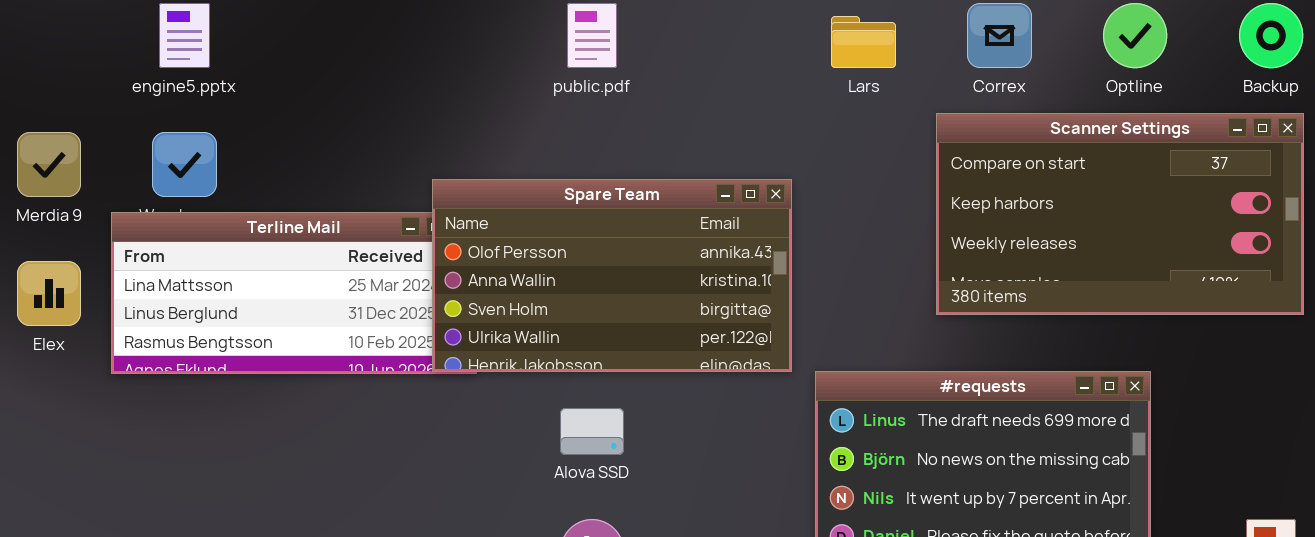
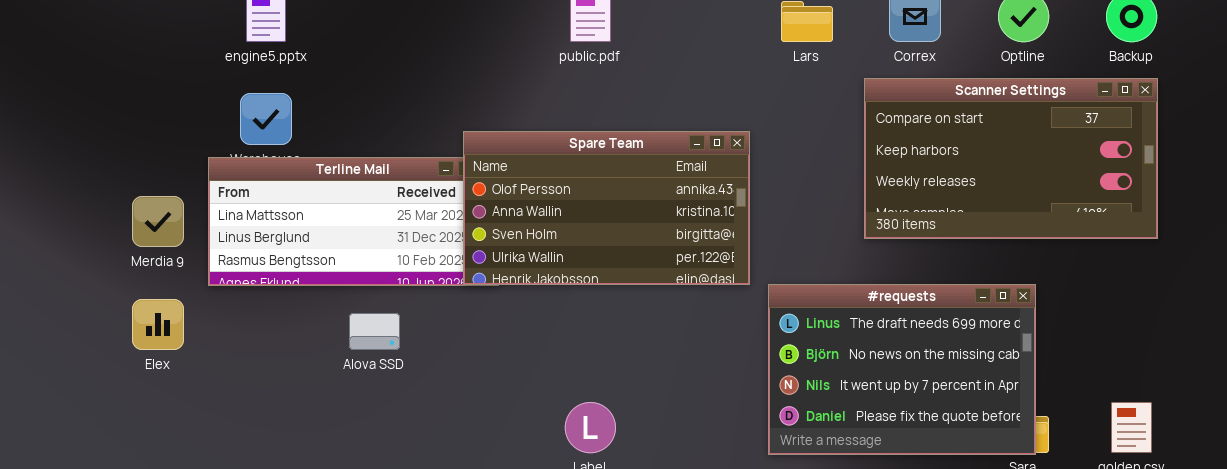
Merdia 9: [17,132,81,197] -> [132,196,184,247], moved
Elex: [17,261,81,326] -> [132,299,184,350], moved
Alova SSD: [560,408,624,455] -> [349,313,400,350], moved

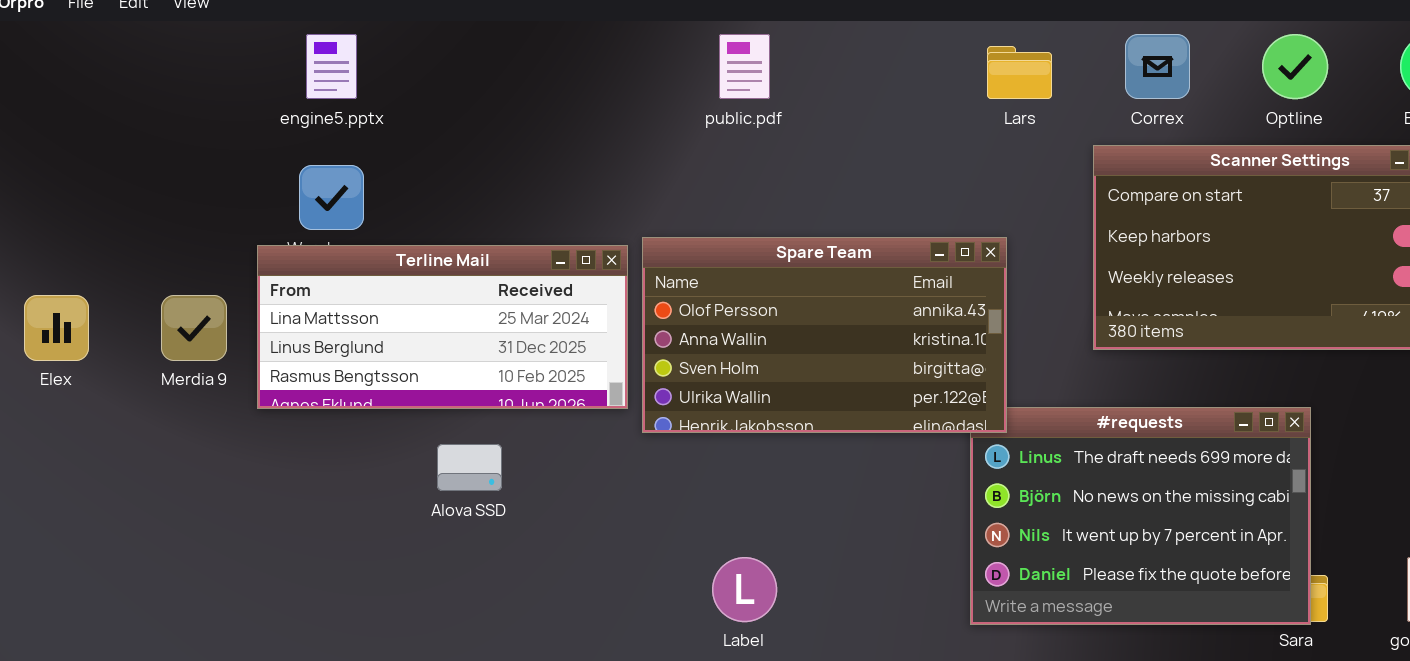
Spare Team: [463,131,750,285] -> [642,237,1007,433], moved
Elex: [132,299,184,350] -> [24,295,89,361], moved

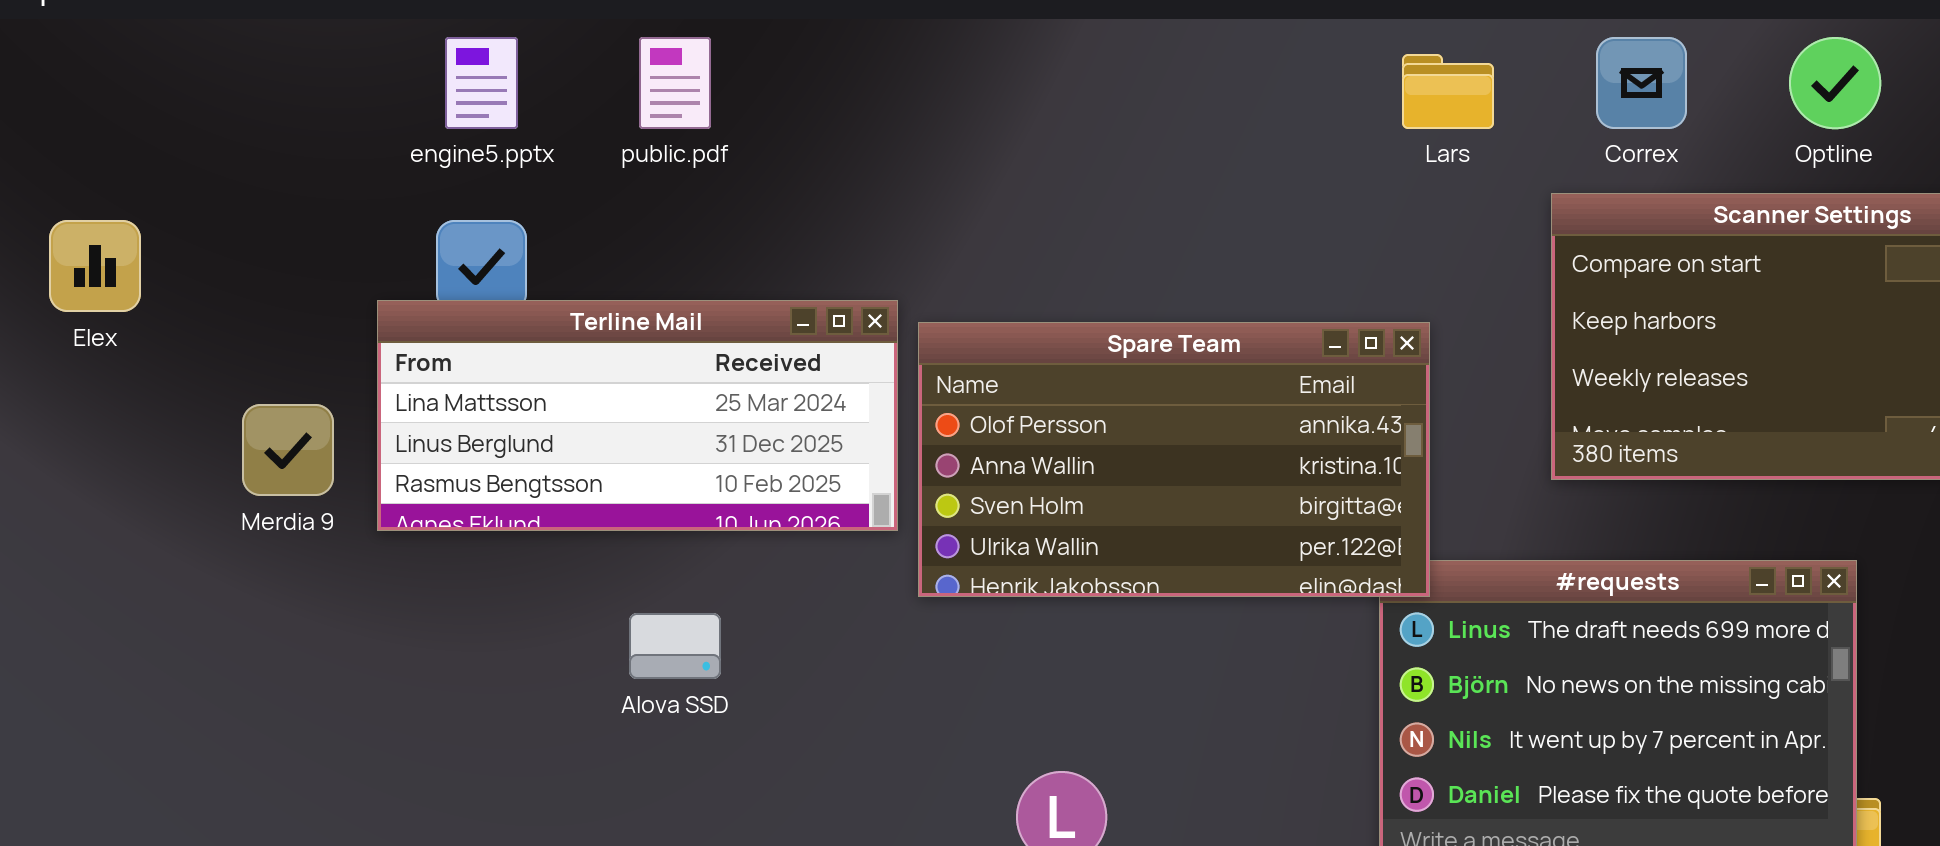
public.pdf: [719,34,770,99] -> [639,37,711,129], moved
Terline Mail: [257,245,628,409] -> [377,300,898,531], moved
Elex: [24,295,89,361] -> [49,220,141,312], moved

